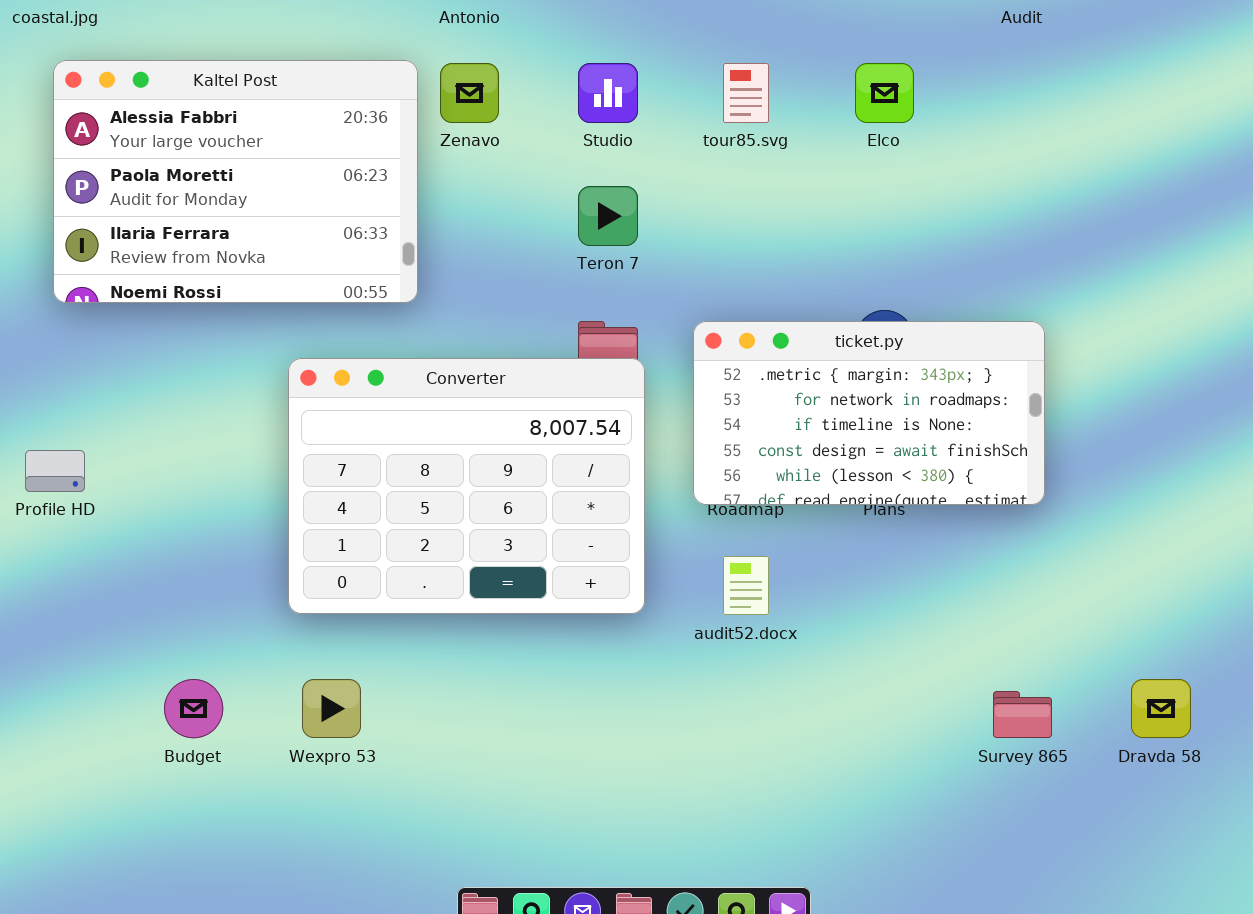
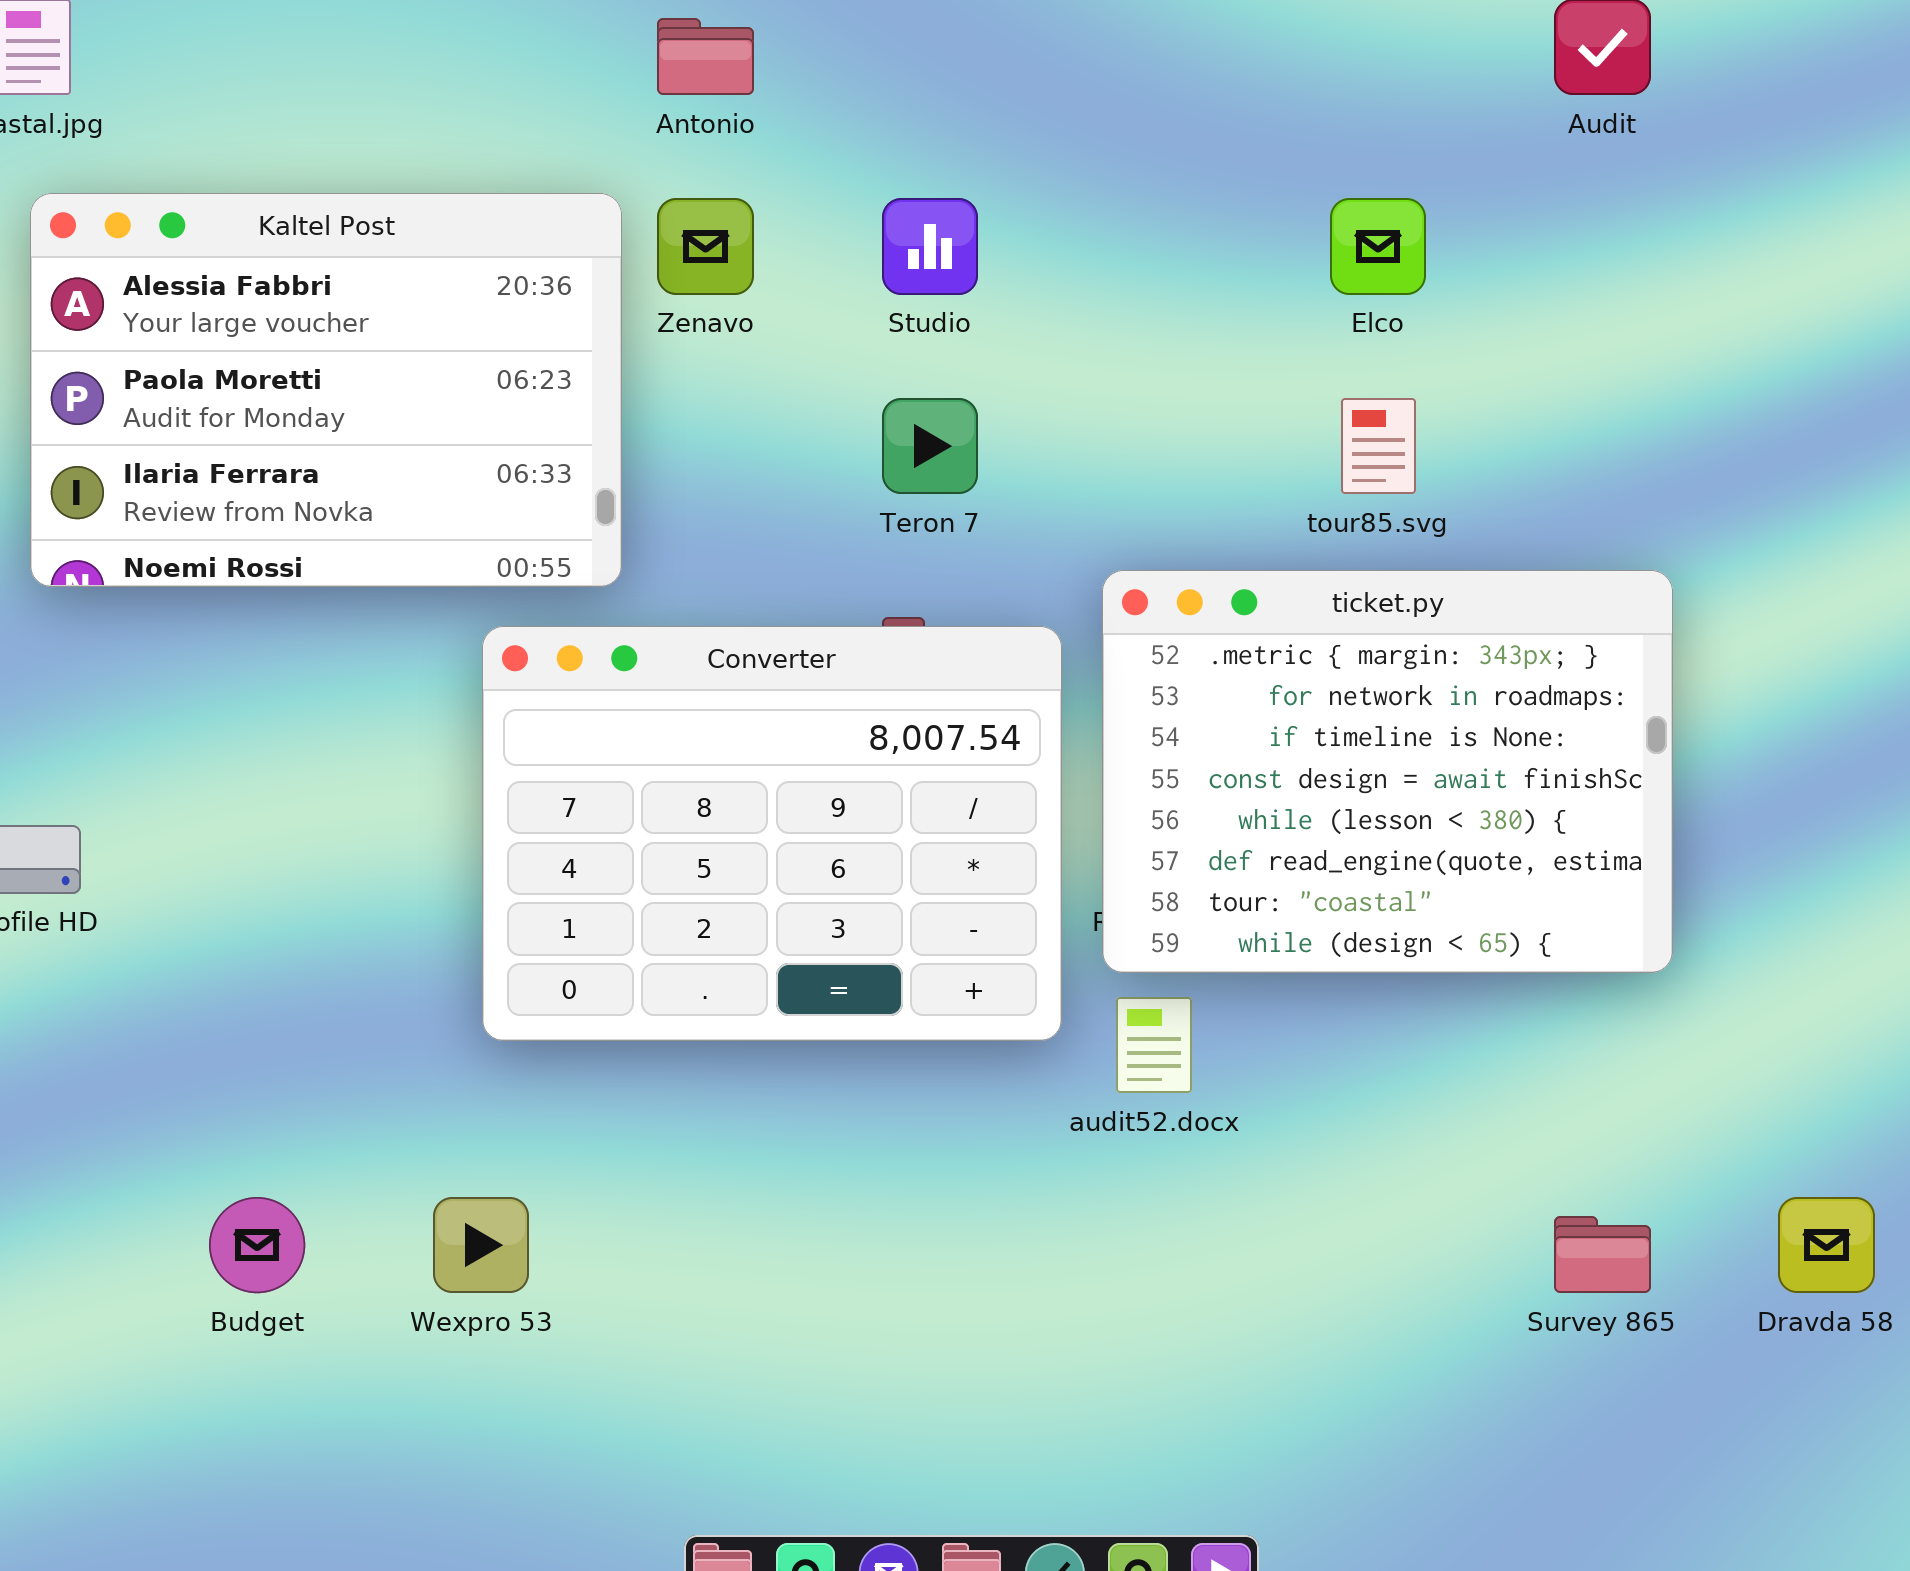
tour85.svg: [723,63,769,123] -> [1341,398,1416,494], moved
ticket.py: [693,321,1045,505] -> [1102,570,1673,973], moved, resized
Converter: [288,358,645,614] -> [482,626,1062,1041], moved

